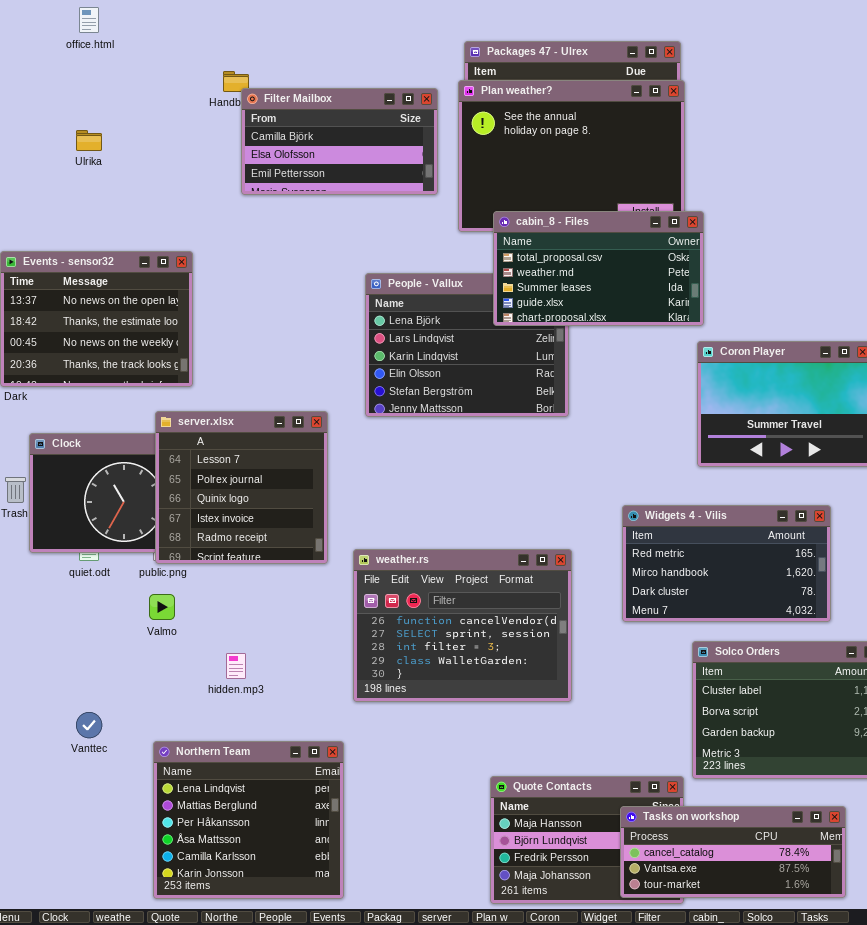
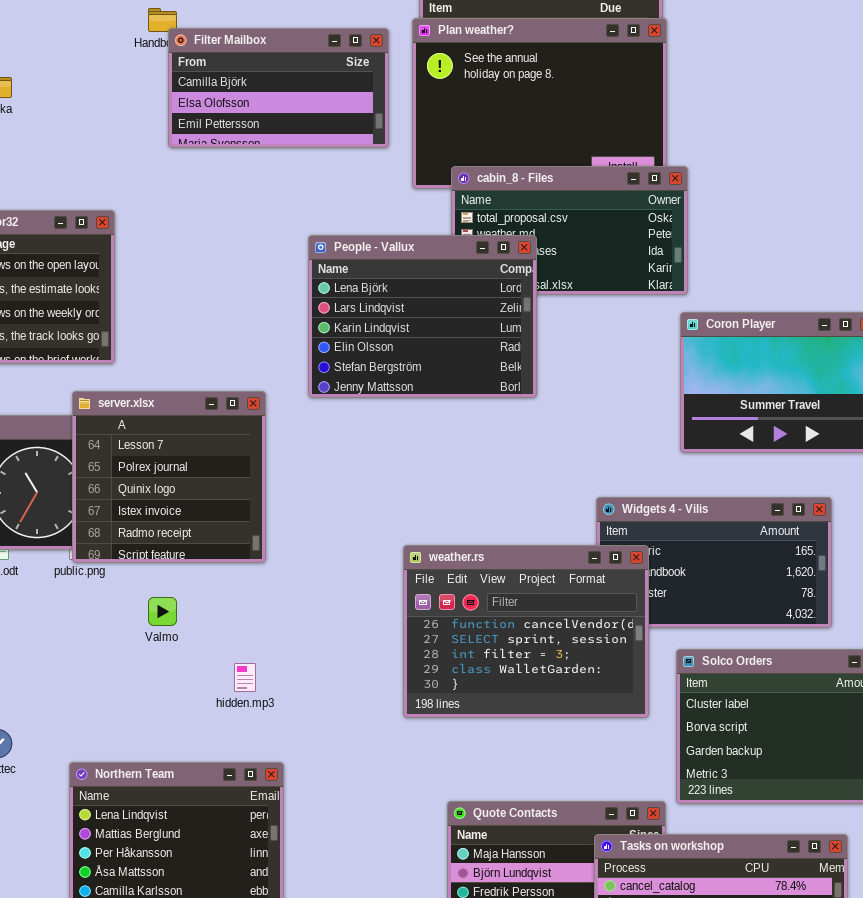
People - Vallux: [365,273,569,417] -> [308,235,537,398], raised
weather.rs: [353,549,572,702] -> [403,545,649,718], moved
Valmo: [149,594,175,620] -> [148,597,177,626], moved
hidden.mp3: [226,653,246,679] -> [234,663,256,692], moved

